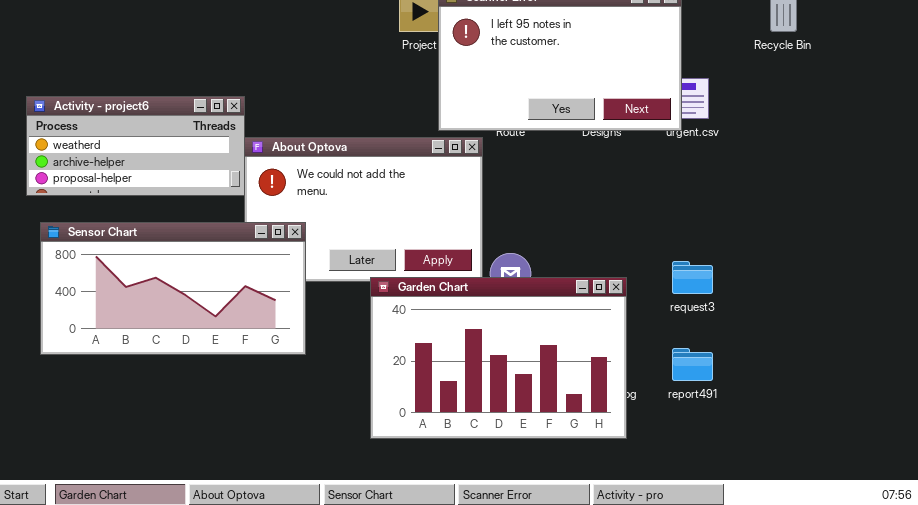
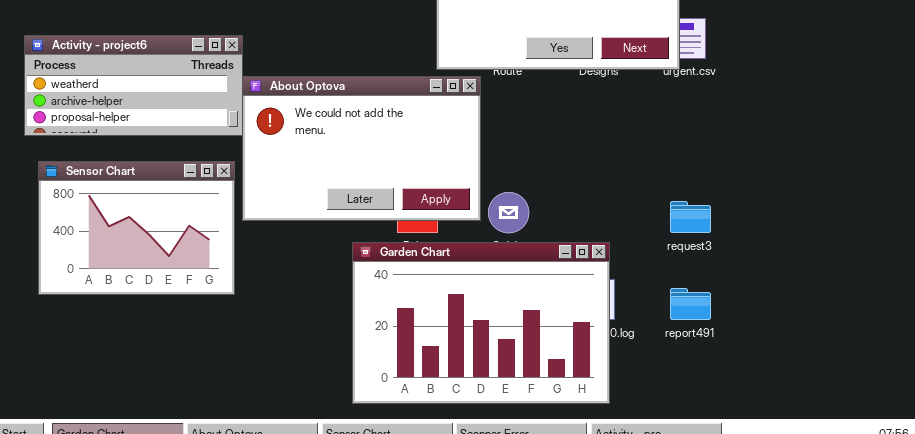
Sensor Chart: [40,222,306,355] -> [38,161,235,295], resized
Garden Chart: [370,277,627,439] -> [352,242,610,404], moved

